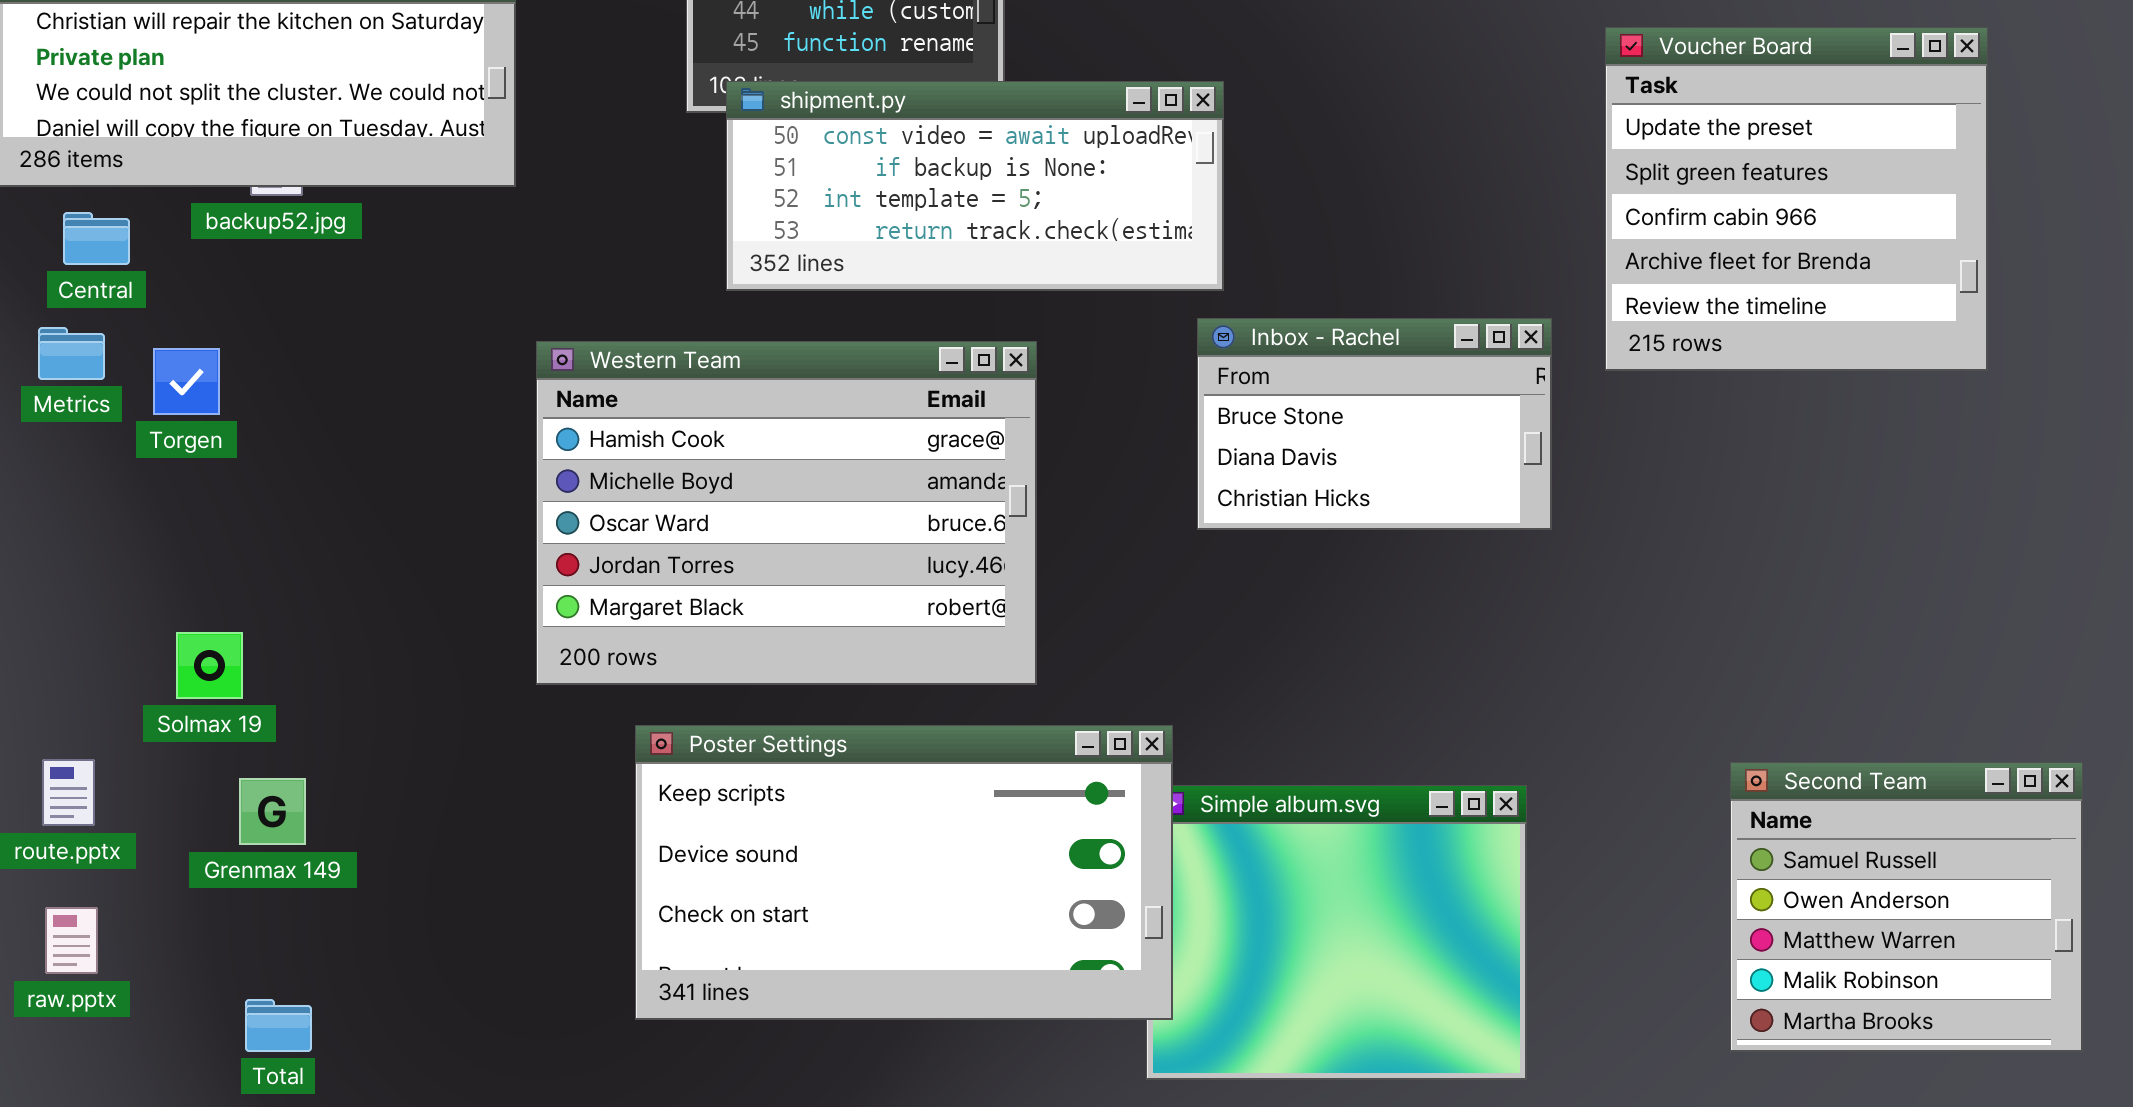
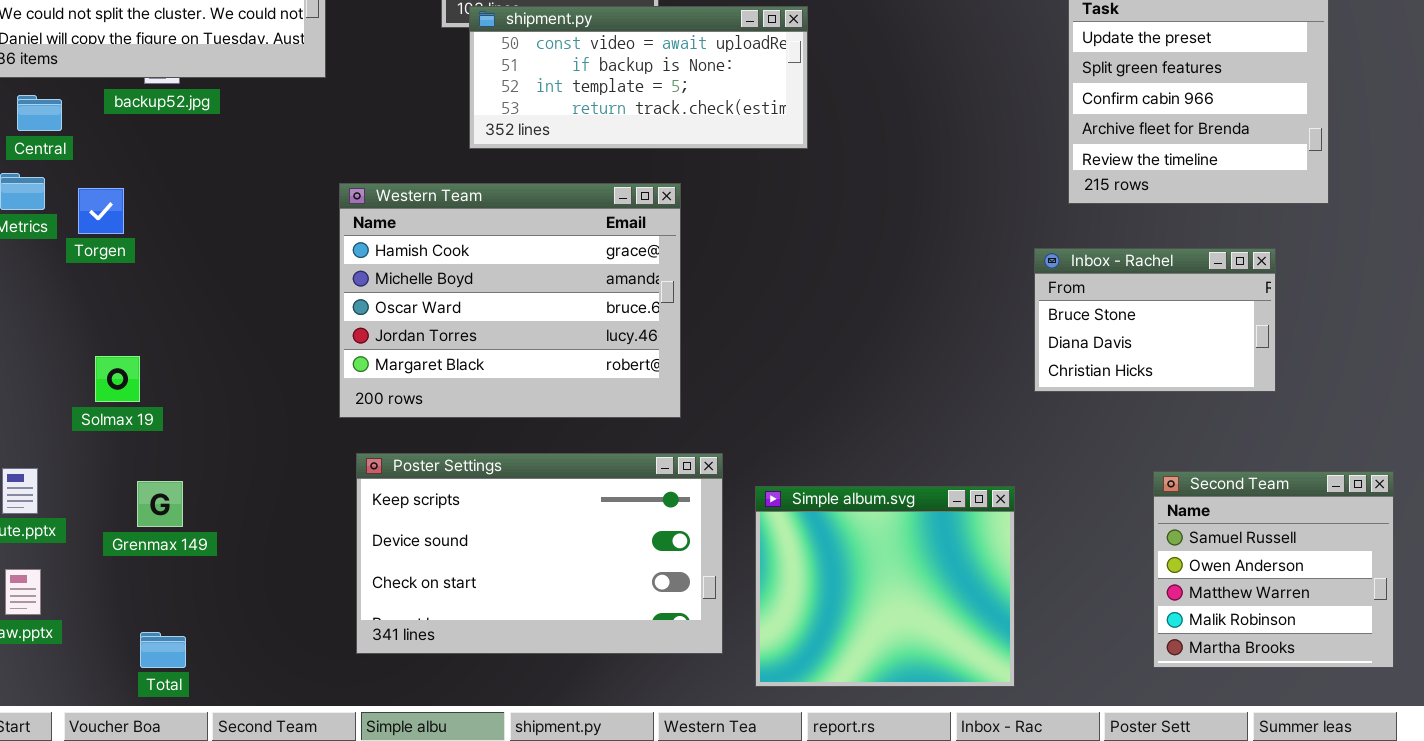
Inbox - Rachel: [1197,318,1552,530] -> [1034,248,1276,392], moved
Solmax 19: [176,632,243,699] -> [95,356,140,402], moved
Poster Settings: [635,725,1173,1020] -> [356,453,723,654], moved

